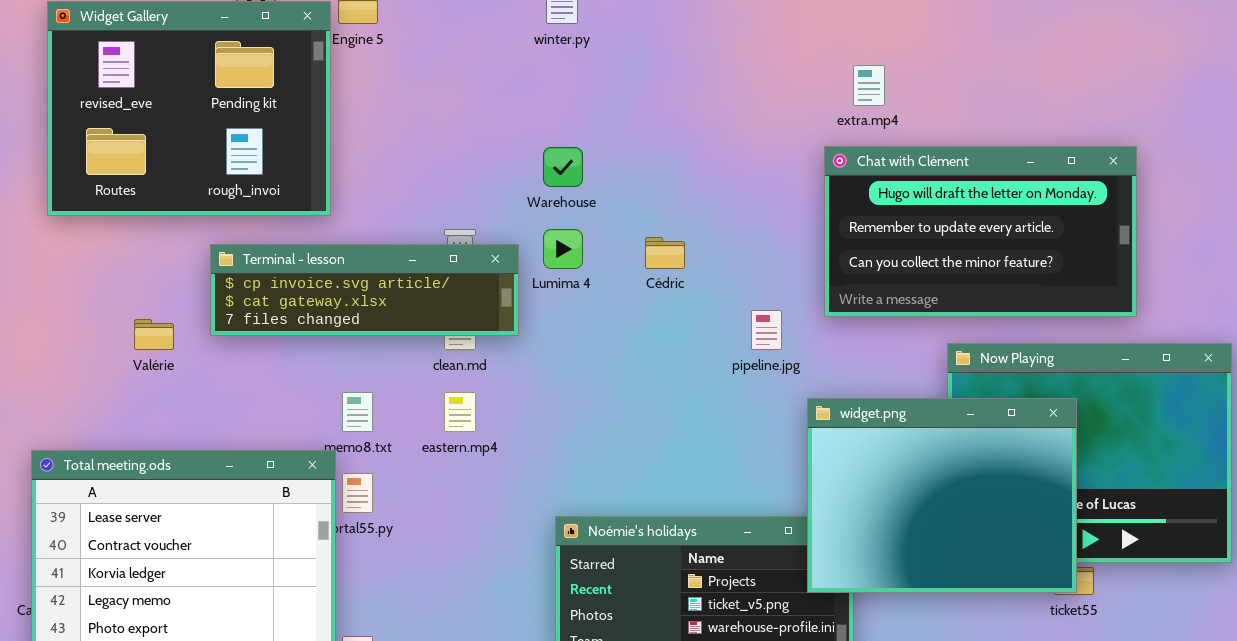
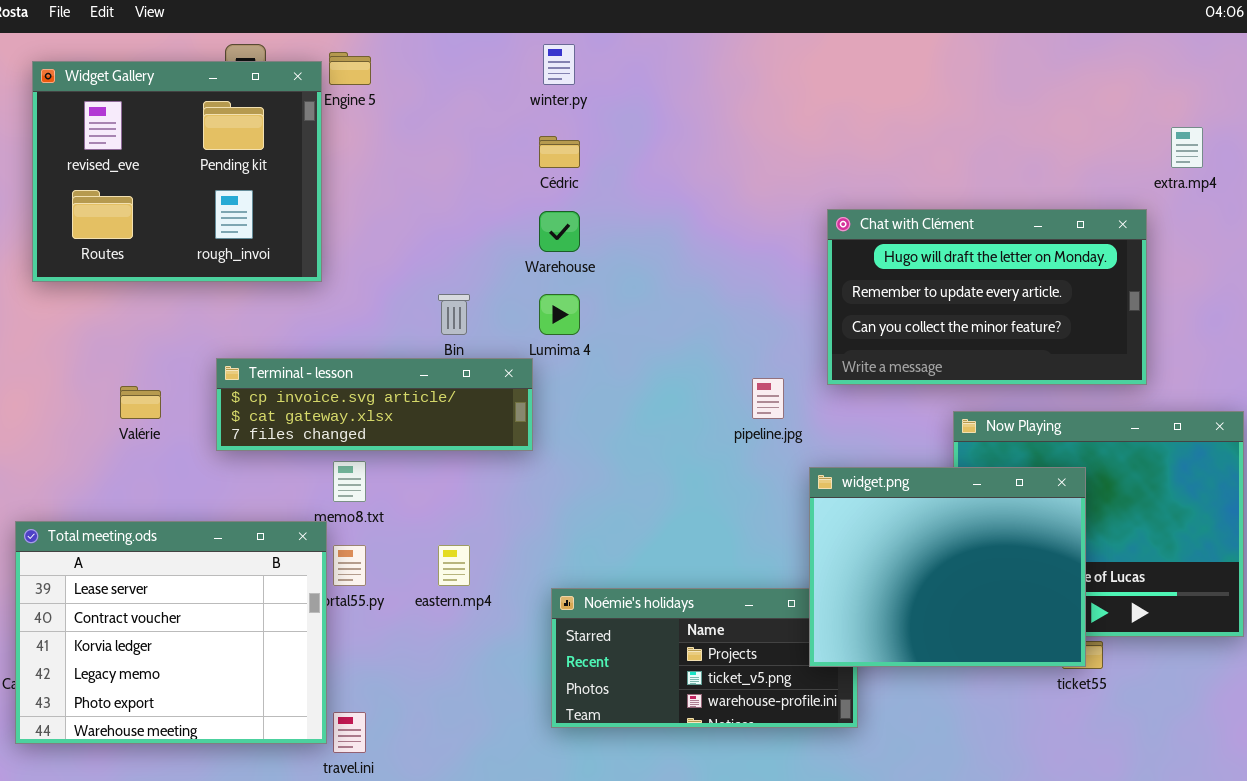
extra.mp4: [853,65,885,106] -> [1171,127,1203,168], moved
Cédric: [645,237,685,269] -> [539,136,580,168], moved
Terminal - lesson: [210,244,519,336] -> [216,358,533,451], moved
eastern.mp4: [444,392,476,432] -> [438,545,470,586], moved

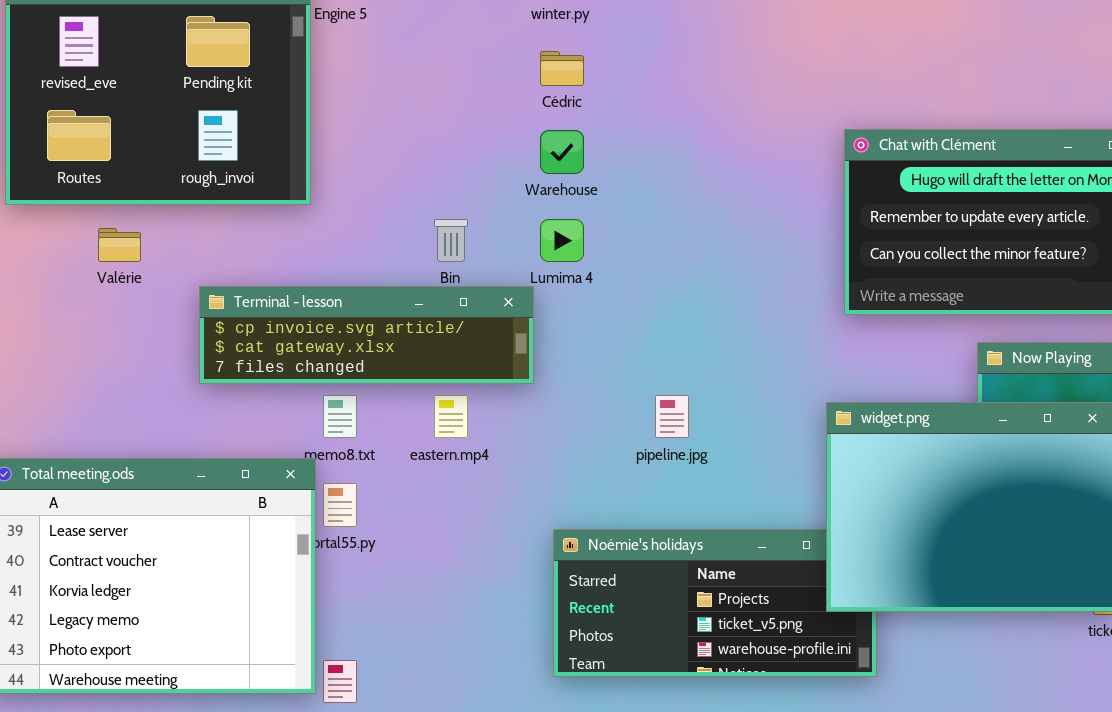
pipeline.jpg: [752,378,784,419] -> [655,395,689,438], moved
Valérie: [120,386,161,419] -> [98,228,141,262], moved
eastern.mp4: [438,545,470,586] -> [434,395,468,438], moved

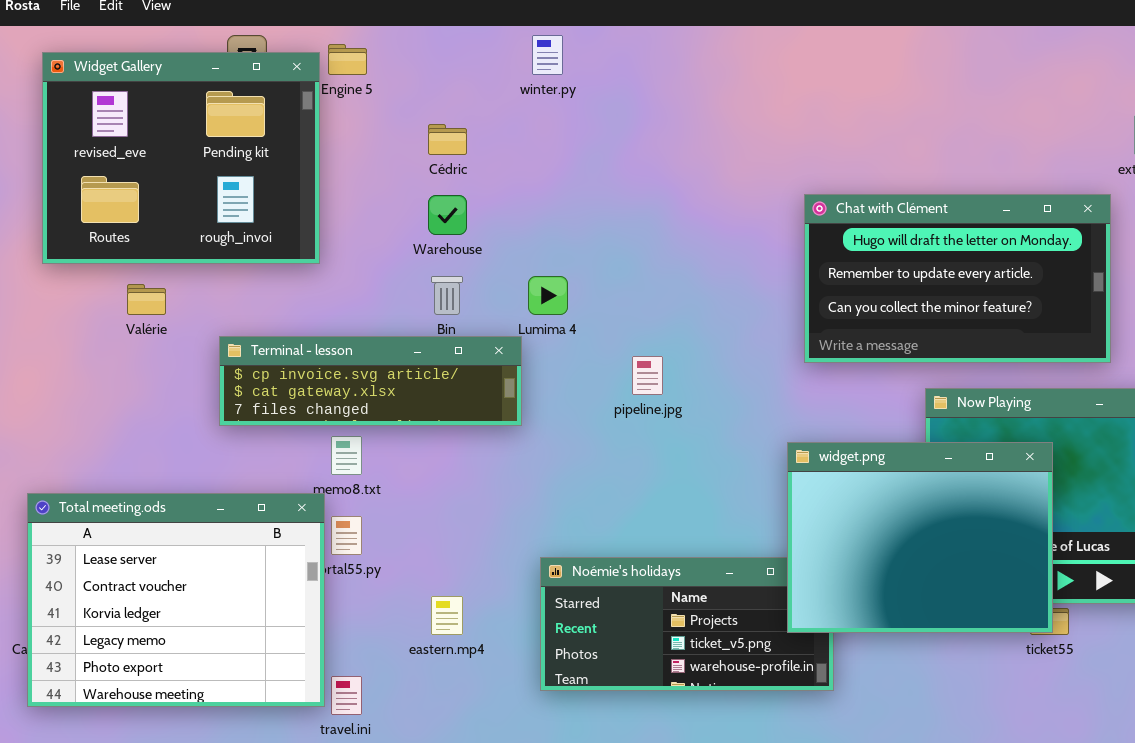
Cédric: [540,51,584,86] -> [428,124,467,155], moved
Warehouse: [540,130,584,174] -> [428,195,467,235], moved
eastern.mp4: [434,395,468,438] -> [431,596,463,635], moved
pipeline.jpg: [655,395,689,438] -> [632,356,663,395], moved

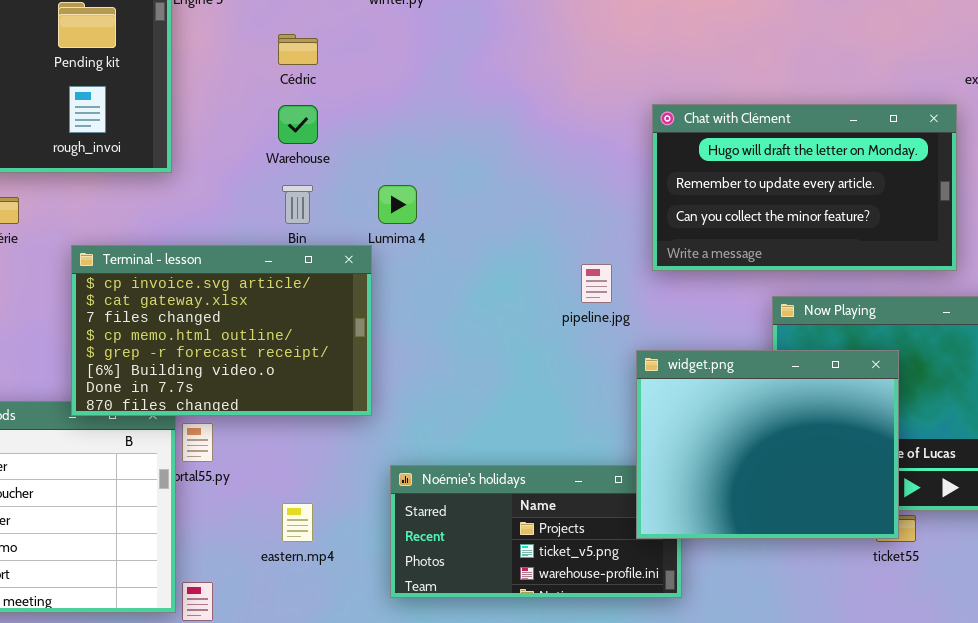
Terminal - lesson: [219,336,522,426] -> [71,245,372,416], resized
pipeline.jpg: [632,356,663,395] -> [581,264,612,303], moved

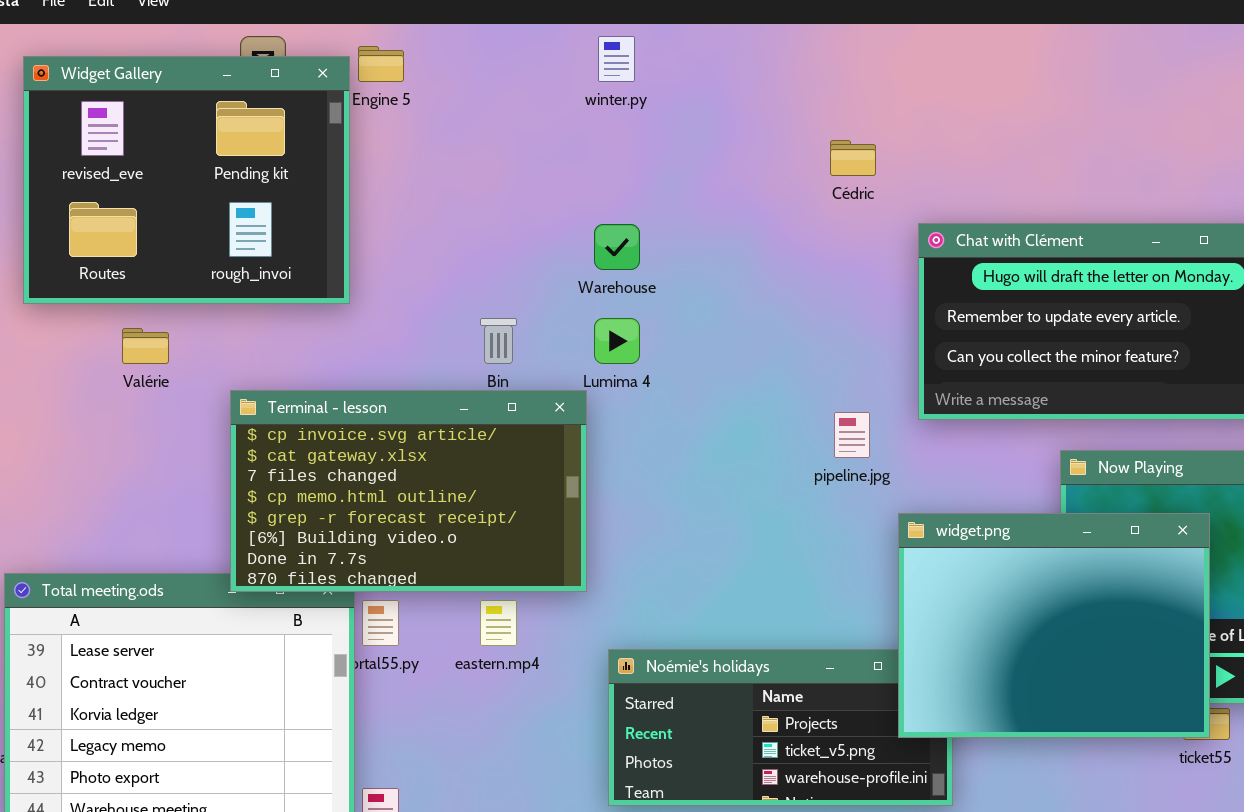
Cédric: [278,34,318,65] -> [830,140,876,176], moved
Warehouse: [278,105,318,144] -> [594,224,640,270], moved
eastern.mp4: [282,503,313,542] -> [480,600,517,646], moved

